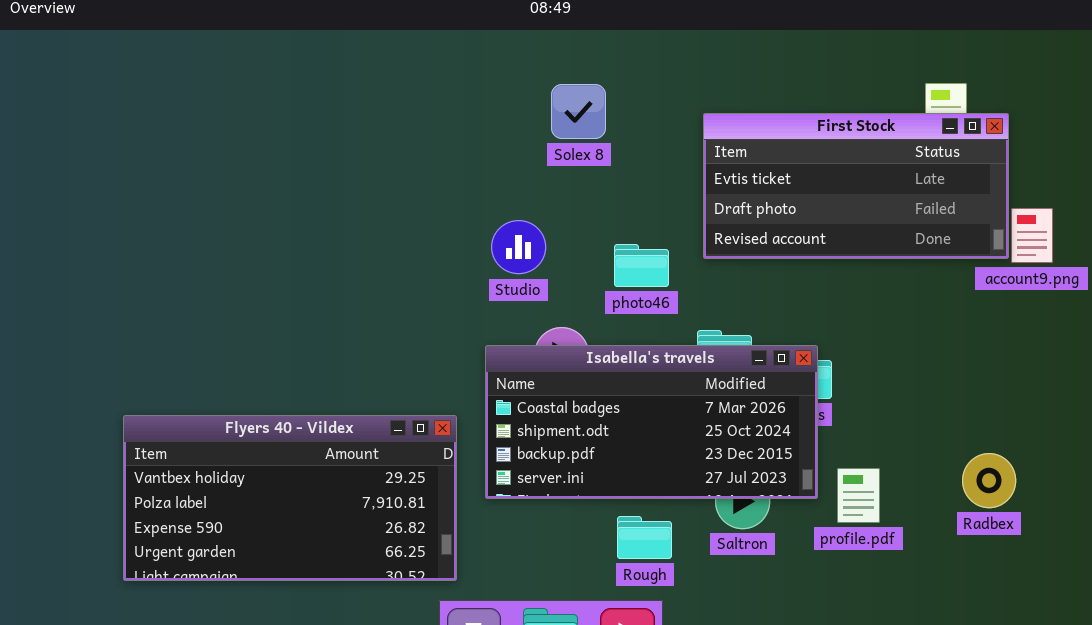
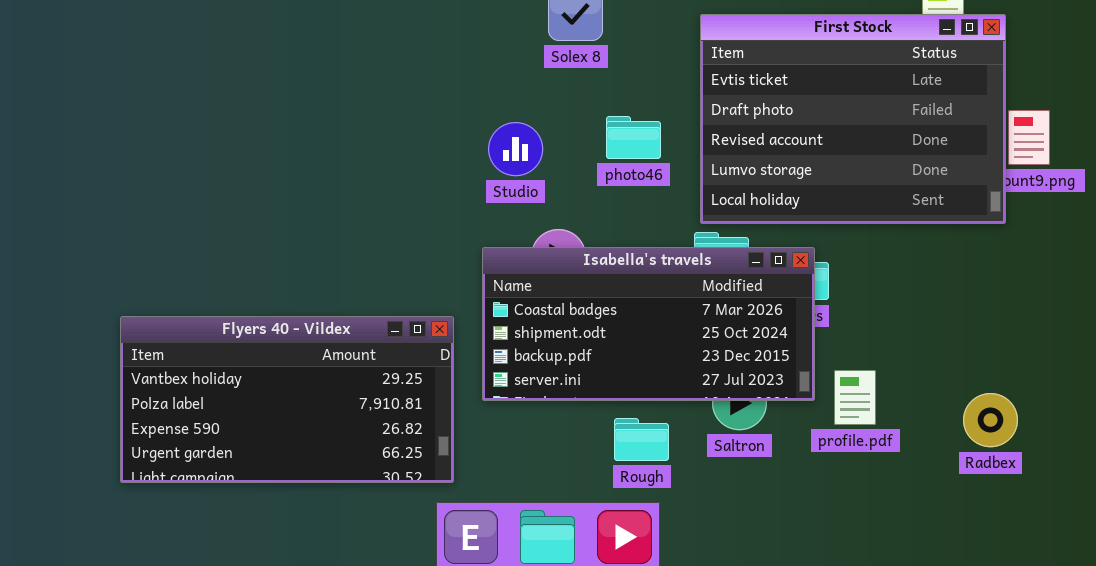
First Stock: [703,113,1009,259] -> [700,14,1006,224], resized
photo46: [614,244,669,287] -> [606,116,661,159], moved
Radbex: [962,453,1016,508] -> [963,393,1018,447], moved

